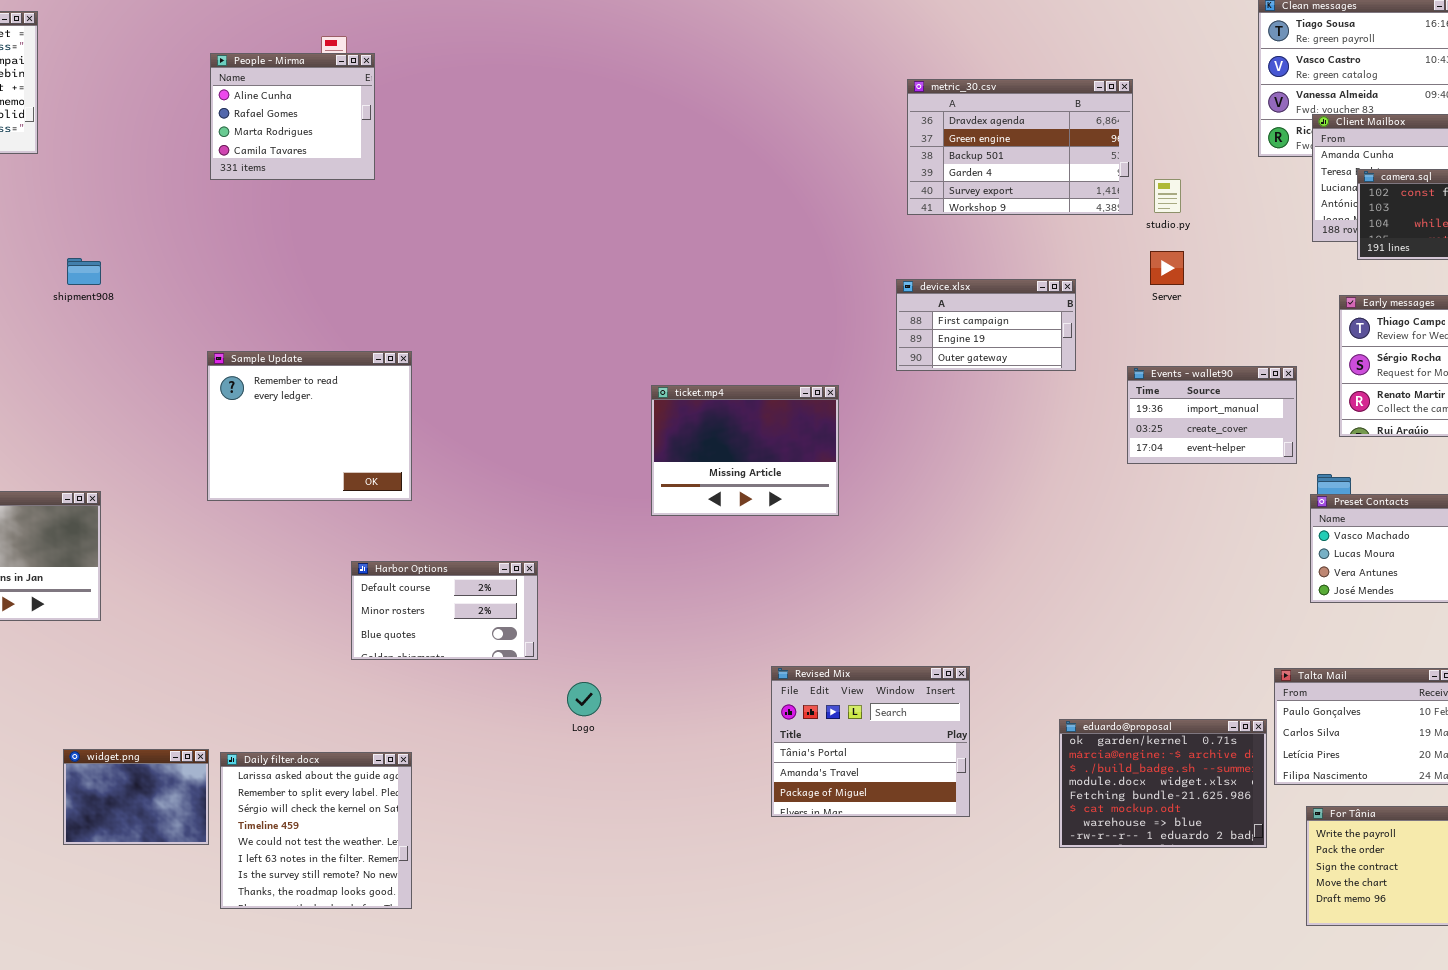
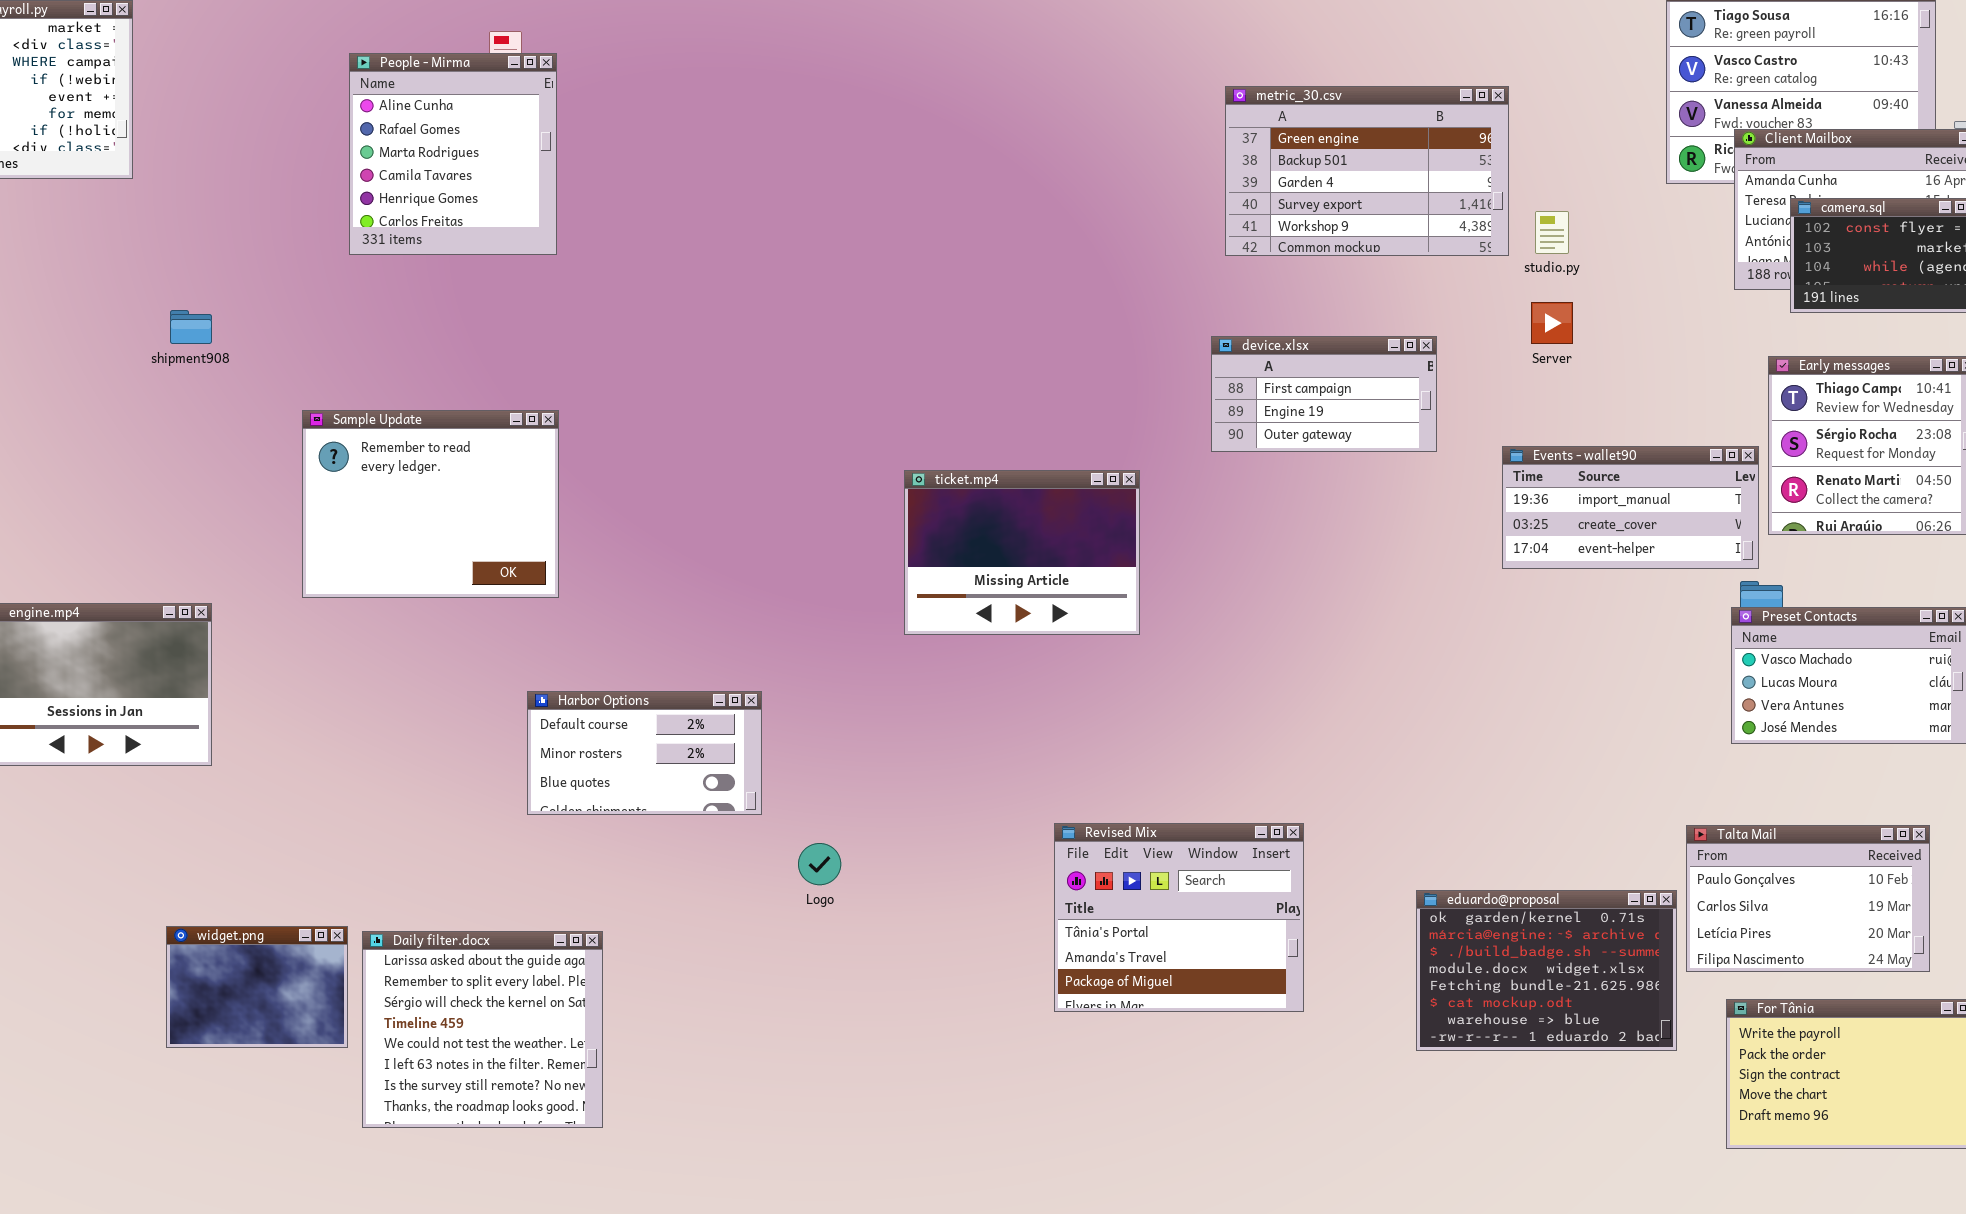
People - Mirma: [210,53,375,180] -> [349,53,557,255], resized
metric_30.csv: [907,79,1133,215] -> [1225,86,1509,256], scrolled down 1 row
Sample Update: [207,351,412,501] -> [302,410,559,598], moved
Events - wallet90: [1127,366,1297,464] -> [1502,446,1759,569], resized

